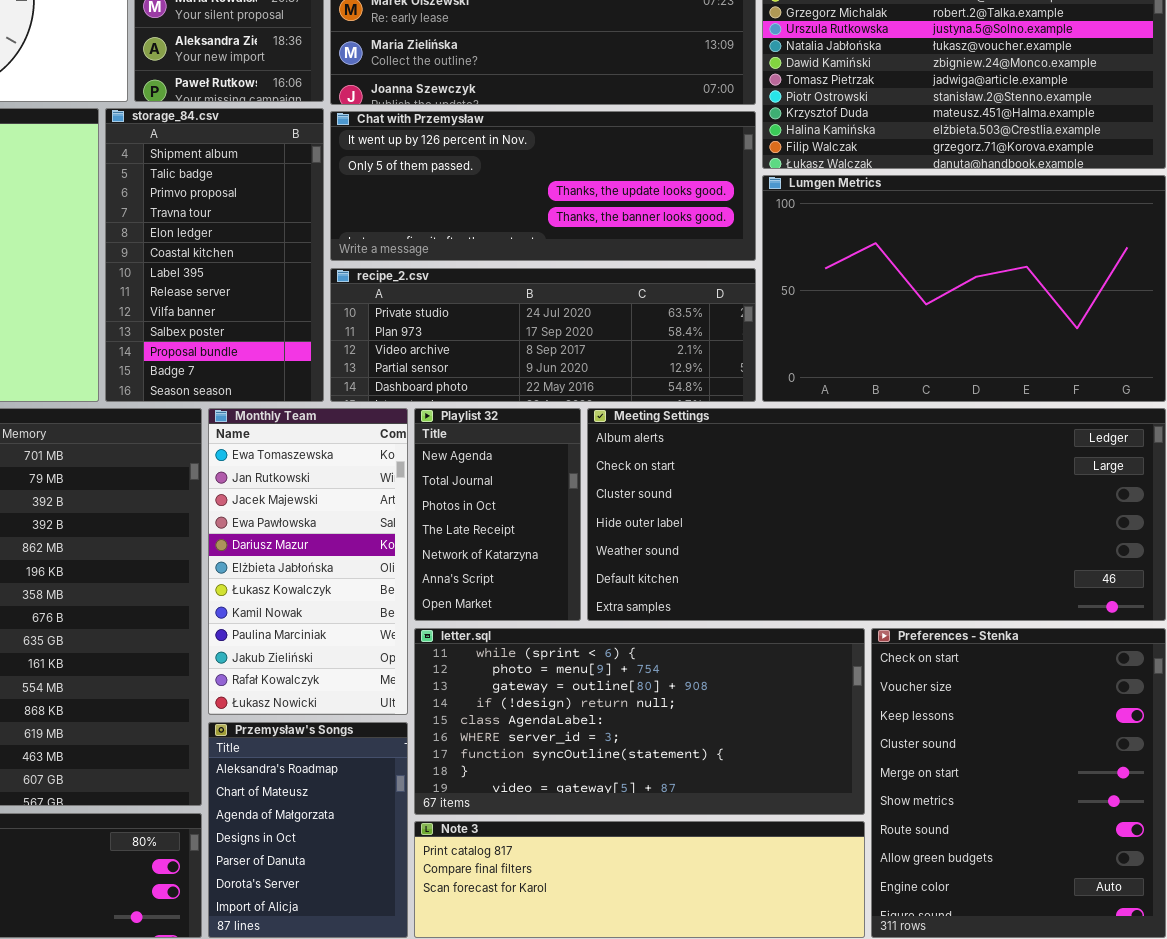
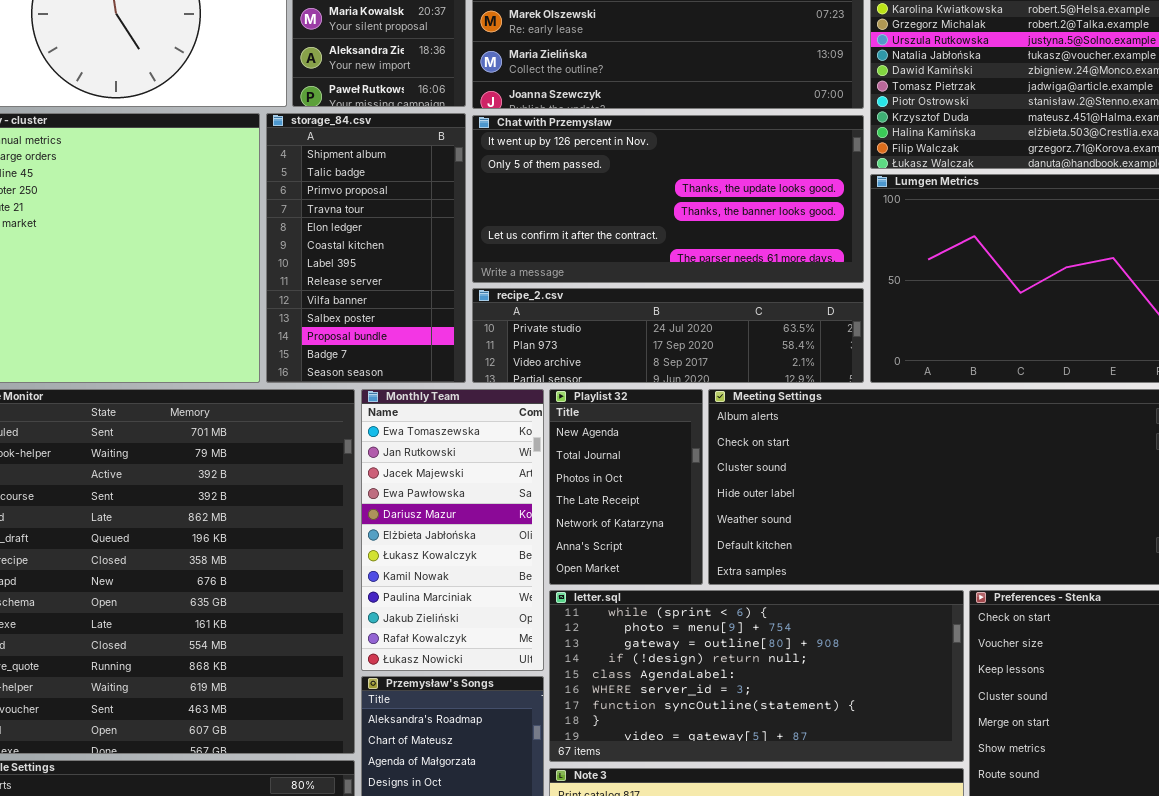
Chat with Przemysław: [330,111,756,261] -> [472,115,864,283], resized
recipe_2.csv: [330,268,756,402] -> [472,288,864,383], resized

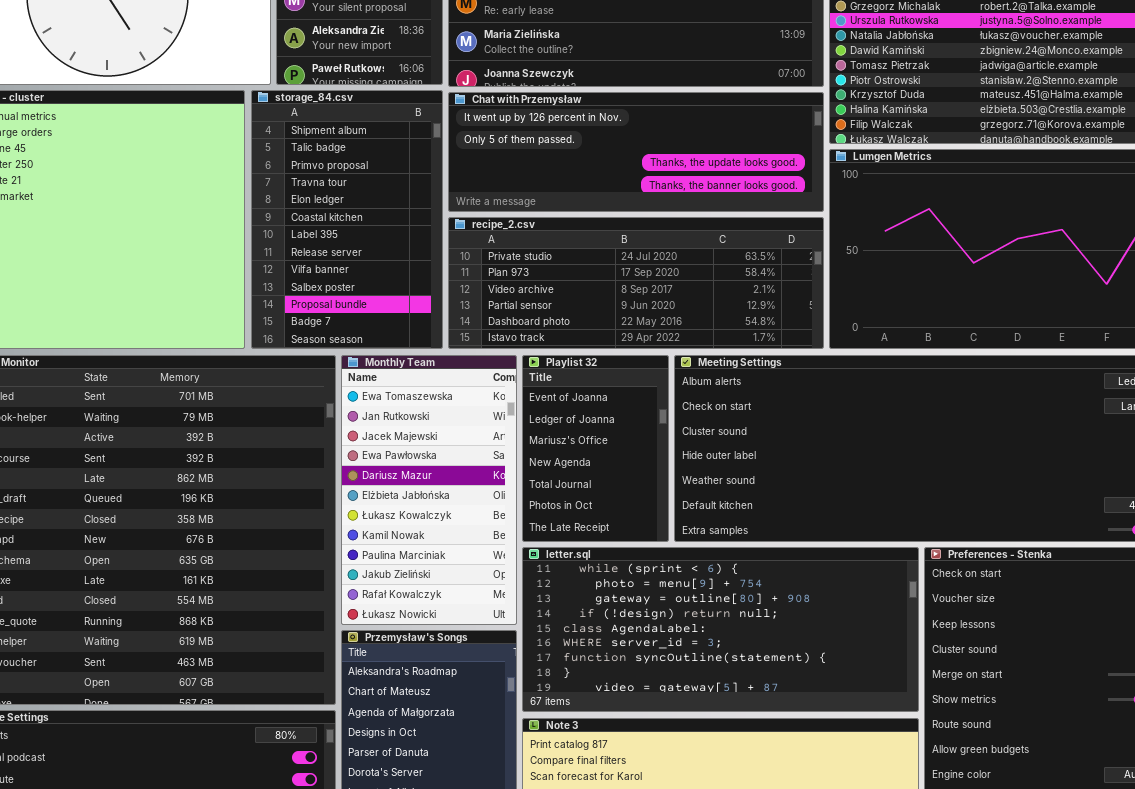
Chat with Przemysław: [472,115,864,283] -> [448,92,824,212], resized
recipe_2.csv: [472,288,864,383] -> [448,217,824,349], resized
Playlist 32: [549,389,703,585] -> [522,355,669,542], scrolled up 3 rows

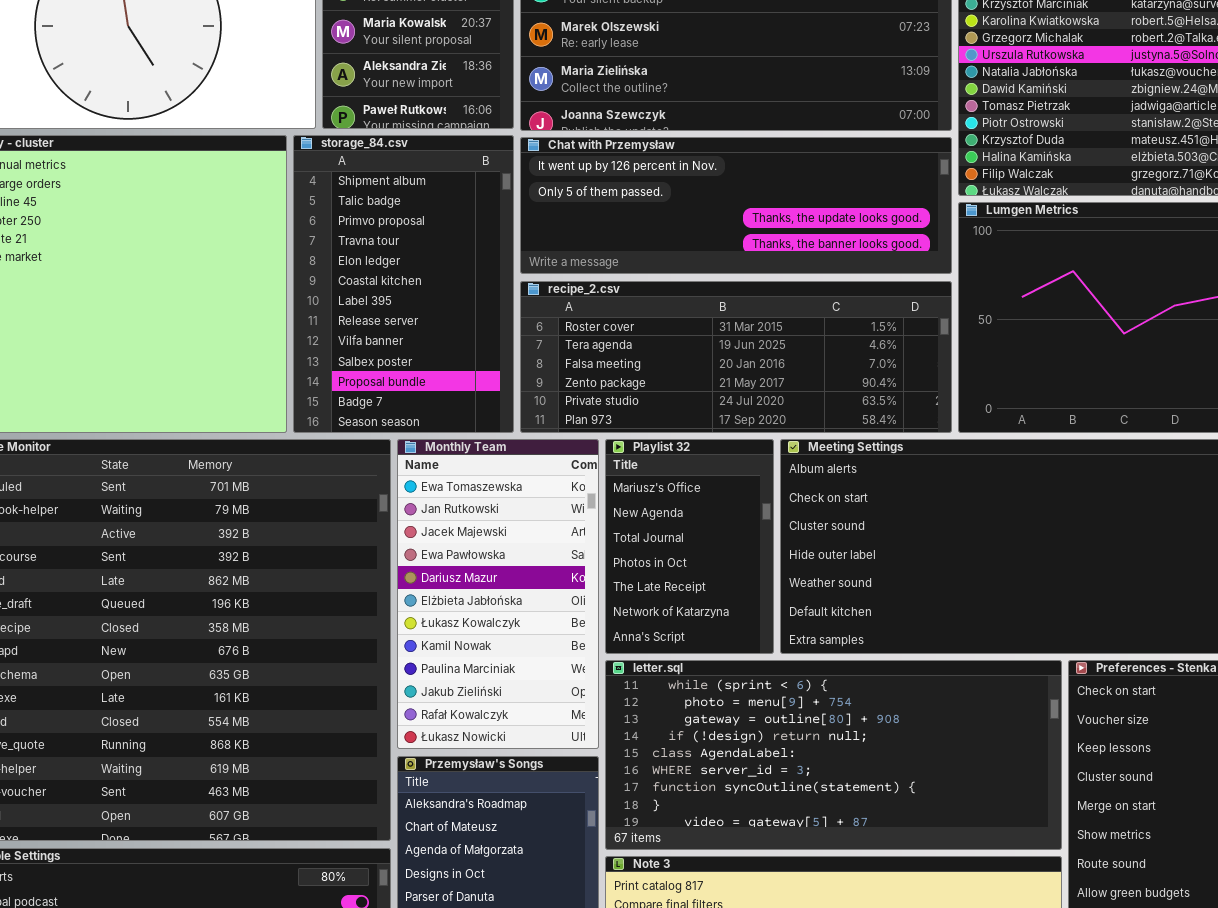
recipe_2.csv: [448,217,824,349] -> [520,281,952,433], scrolled up 4 rows
Playlist 32: [522,355,669,542] -> [605,439,774,654], scrolled down 2 rows

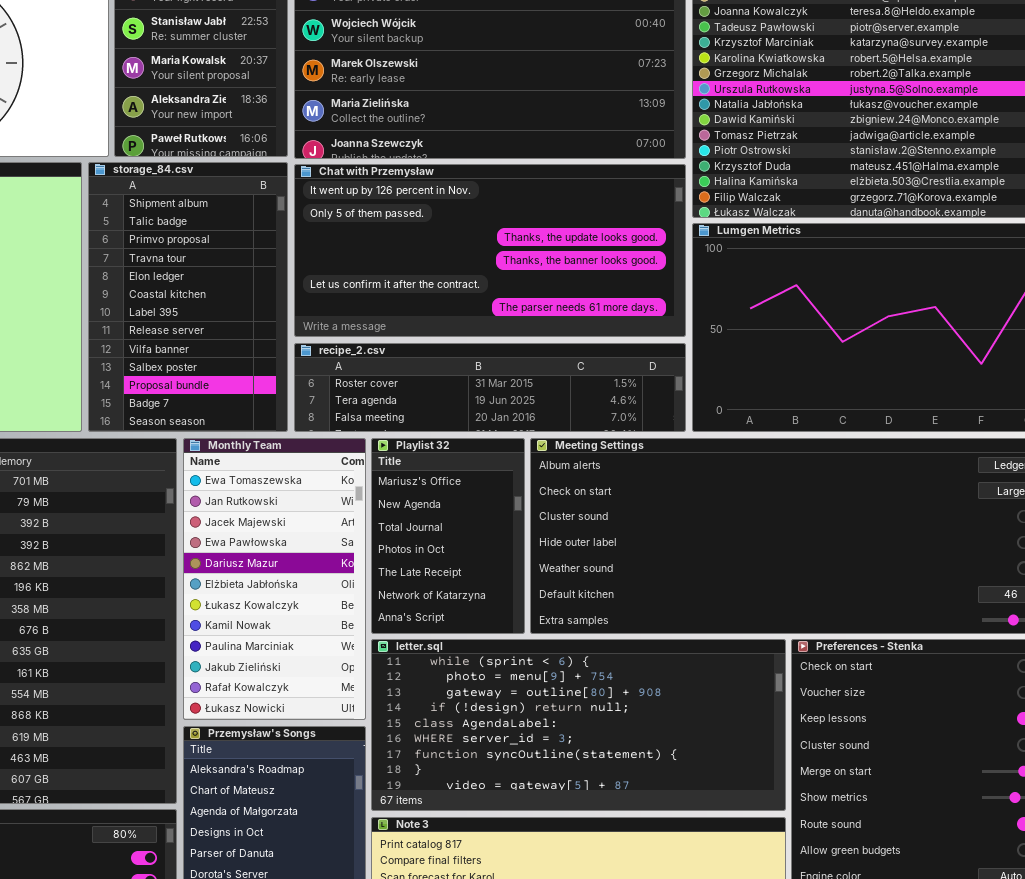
Chat with Przemysław: [520,137,952,274] -> [294,164,686,337], resized
recipe_2.csv: [520,281,952,433] -> [294,343,686,432], resized

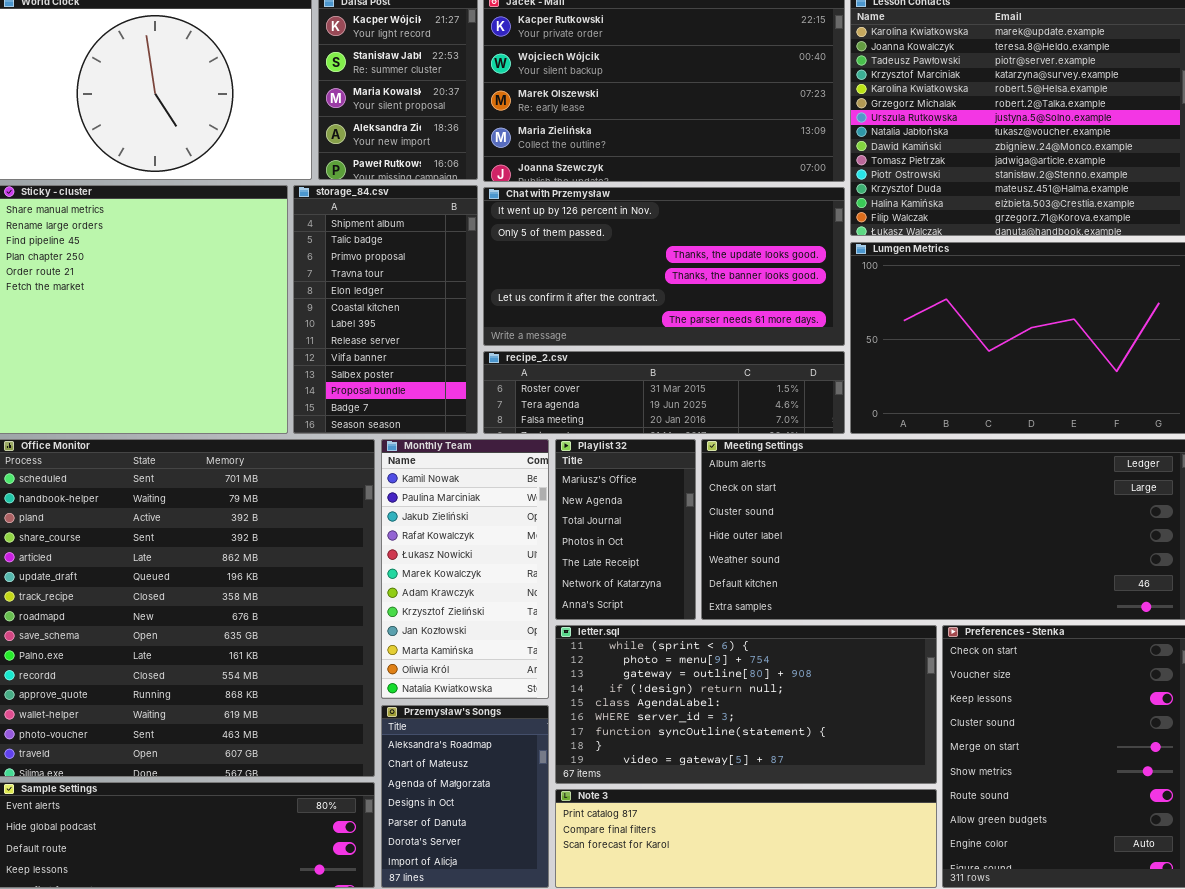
Monthly Team: [183,438,366,720] -> [381,439,549,699], scrolled down 7 rows

